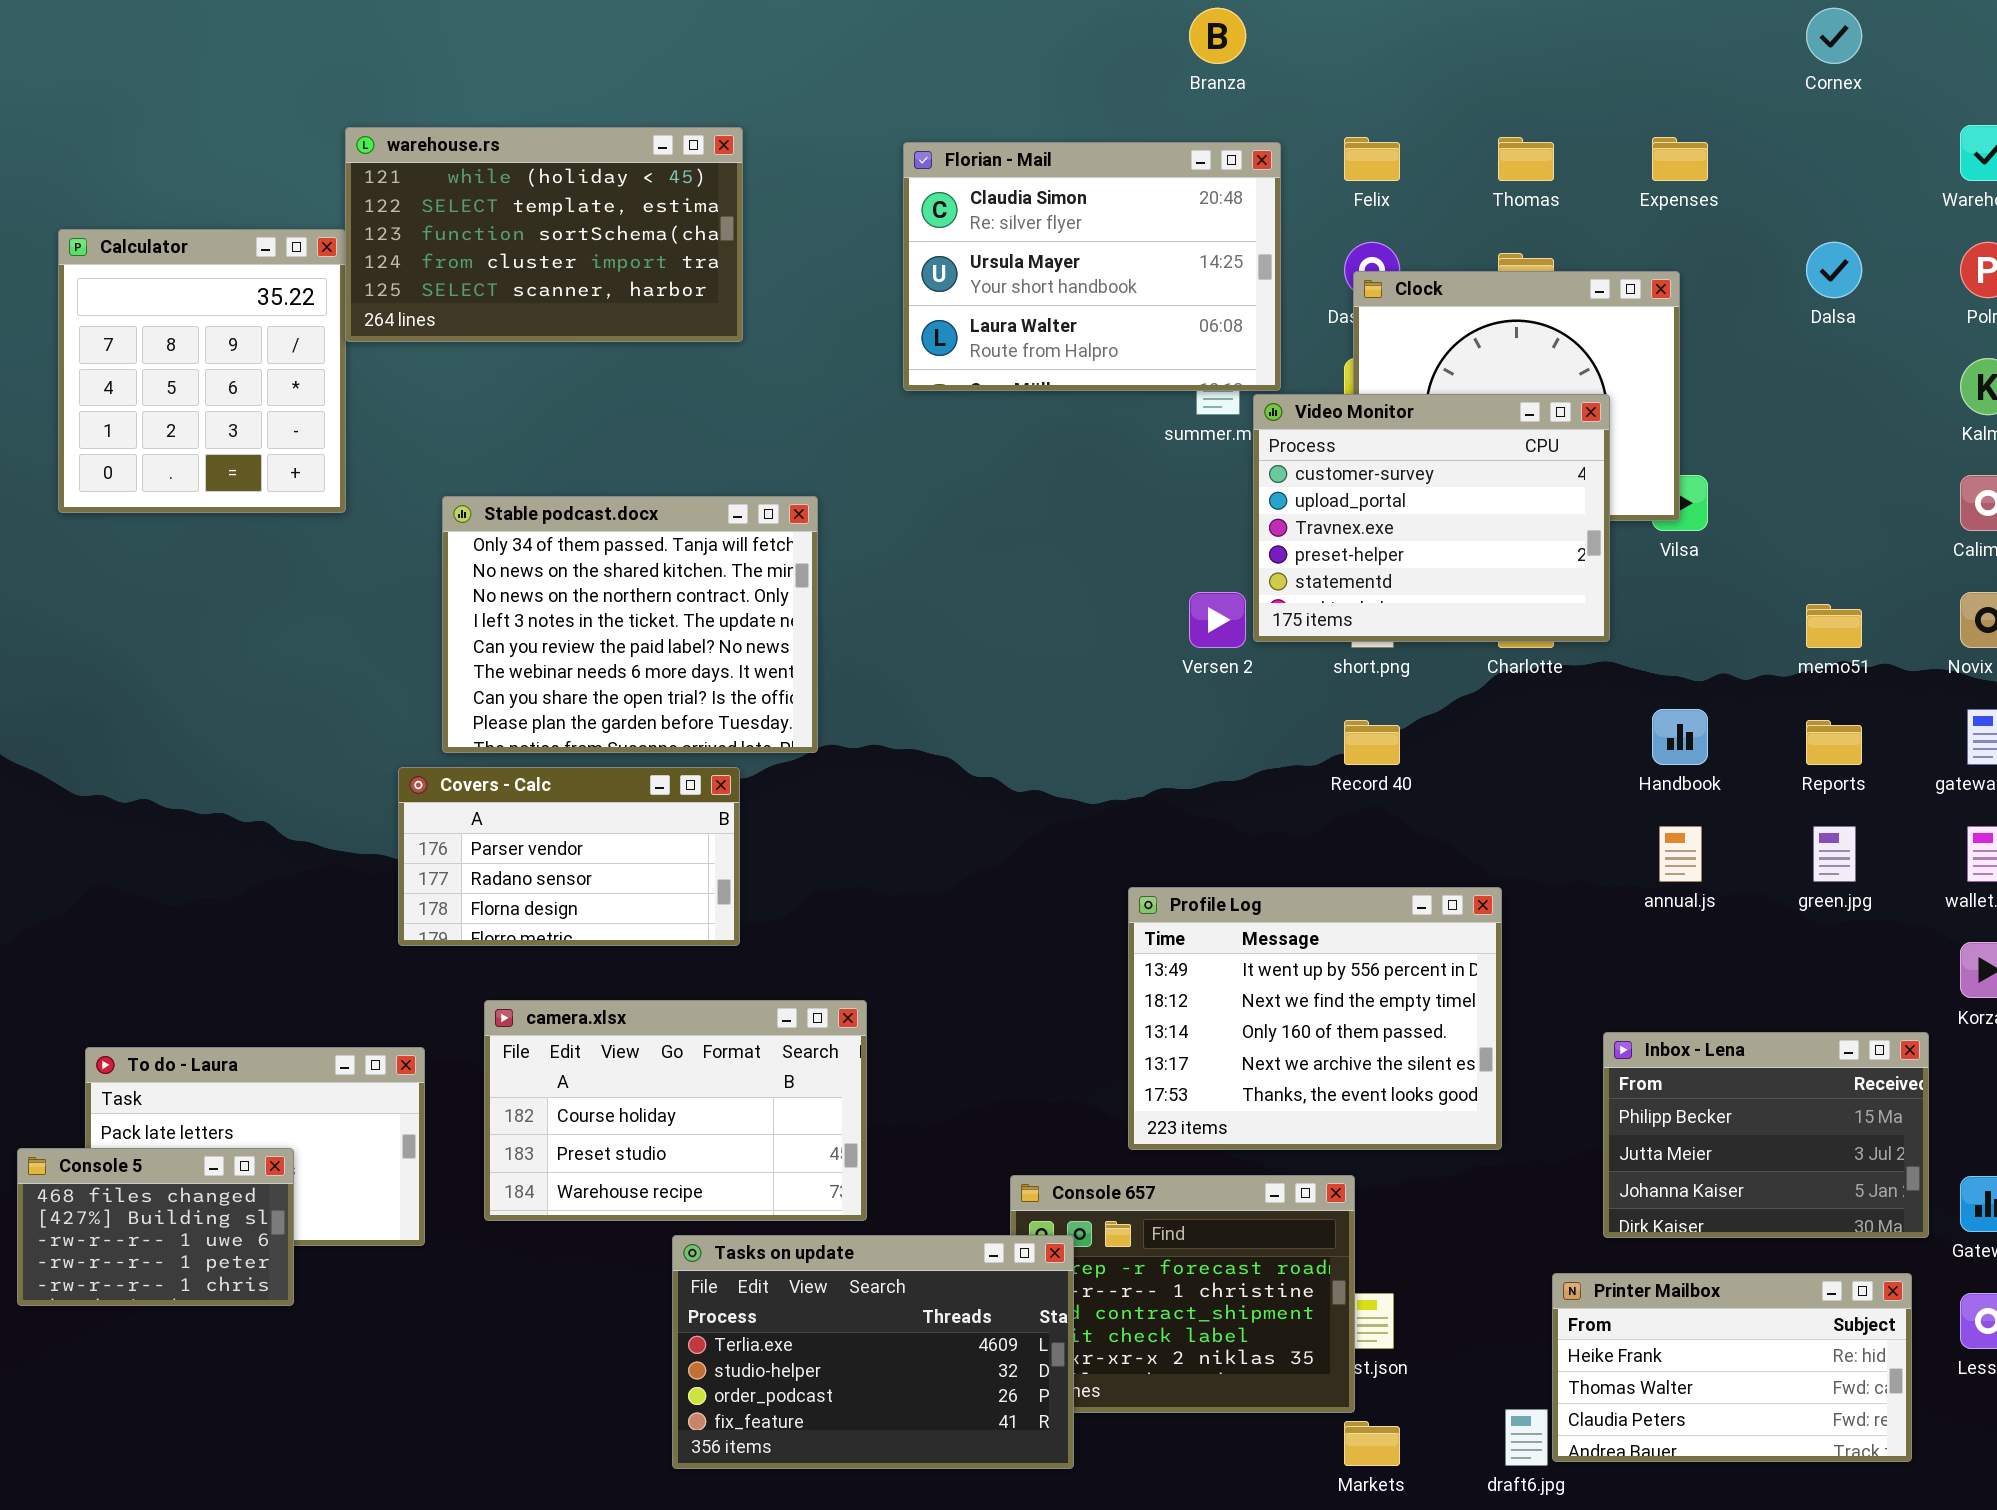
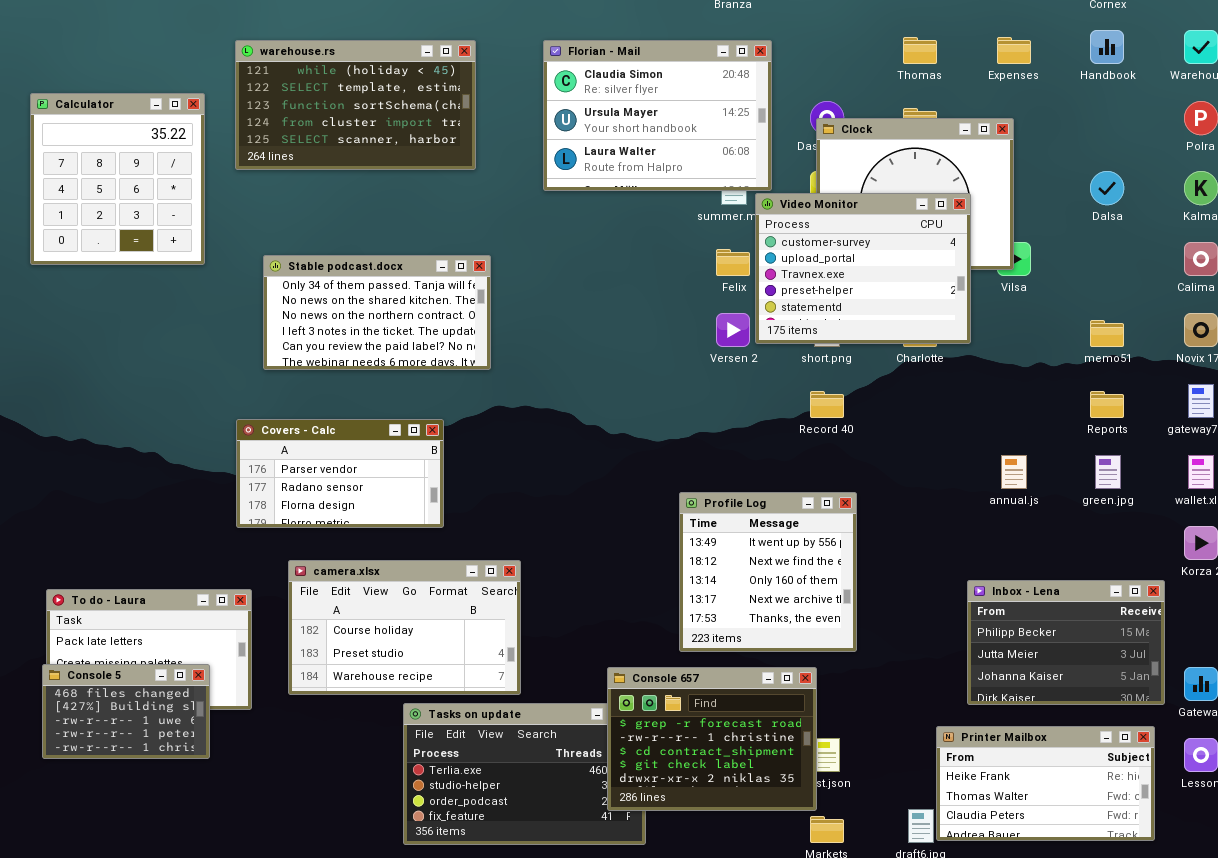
warehouse.rs: [345,127,743,342] -> [235,40,476,170], moved
Felix: [1344,137,1400,181] -> [716,249,750,276], moved
Dalsa: [1806,242,1862,298] -> [1090,171,1124,205], moved
Stable podcast.docx: [442,496,818,753] -> [263,255,491,370], resized
Handbook: [1652,709,1708,765] -> [1090,30,1124,64], moved
Profile Log: [1128,887,1502,1150] -> [679,492,857,652], resized
Console 5: [17,1148,294,1306] -> [42,664,210,759], moved
Console 657: [1010,1175,1355,1413] -> [607,667,817,811], raised

